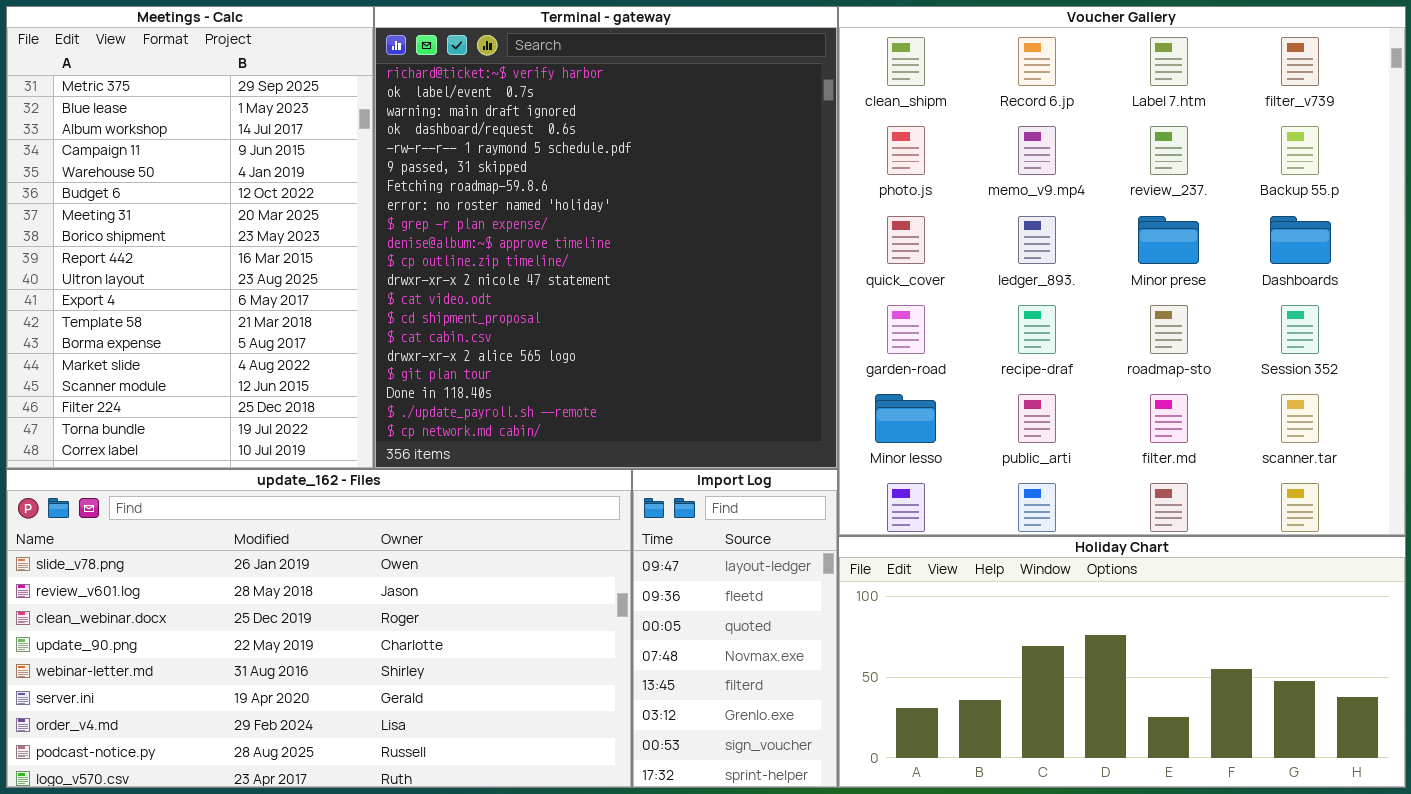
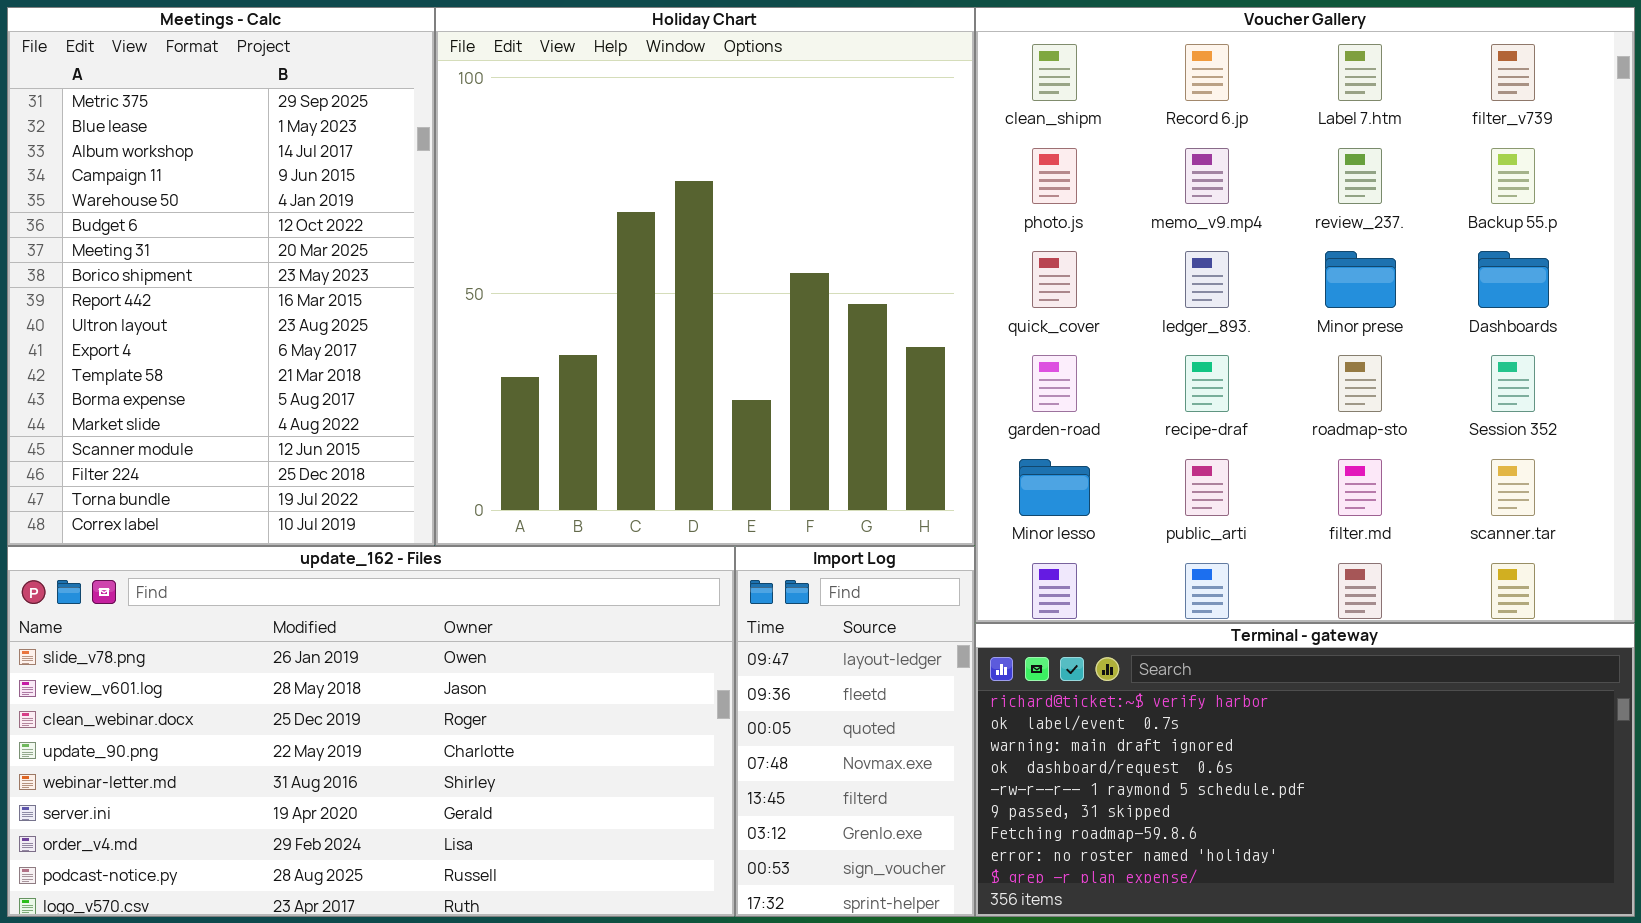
Terminal - gateway: [374,6,838,469] -> [975,623,1635,917], moved, resized
Holiday Chart: [838,536,1406,788] -> [435,7,975,546], moved, resized

